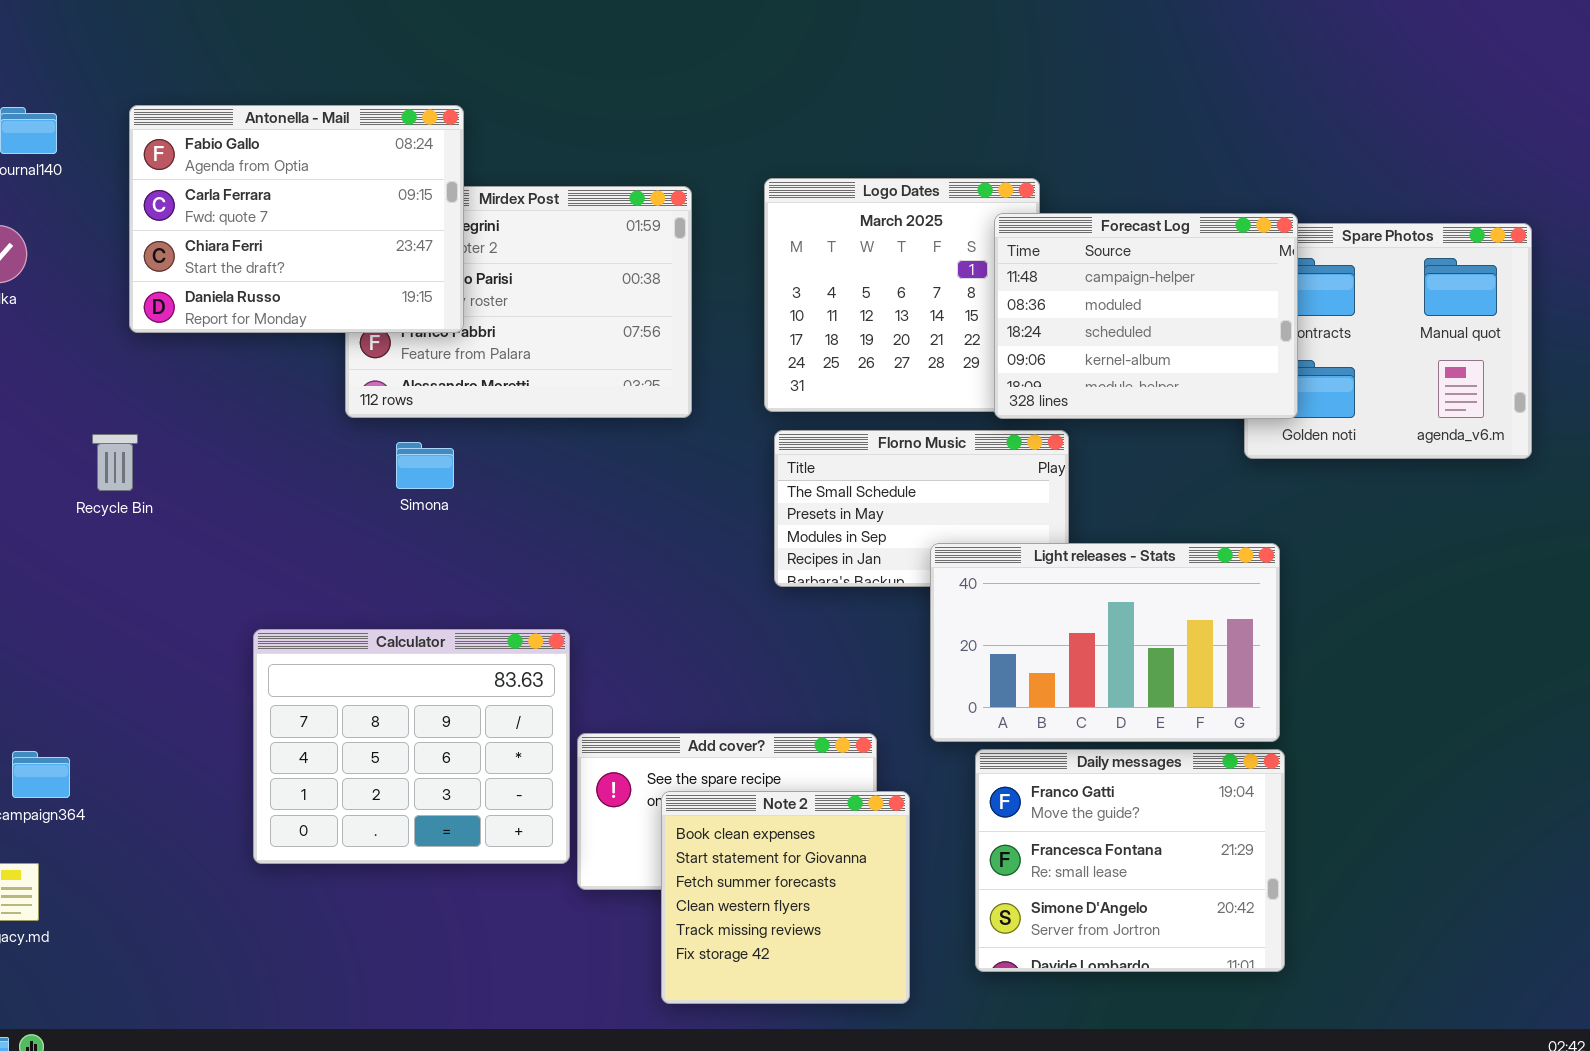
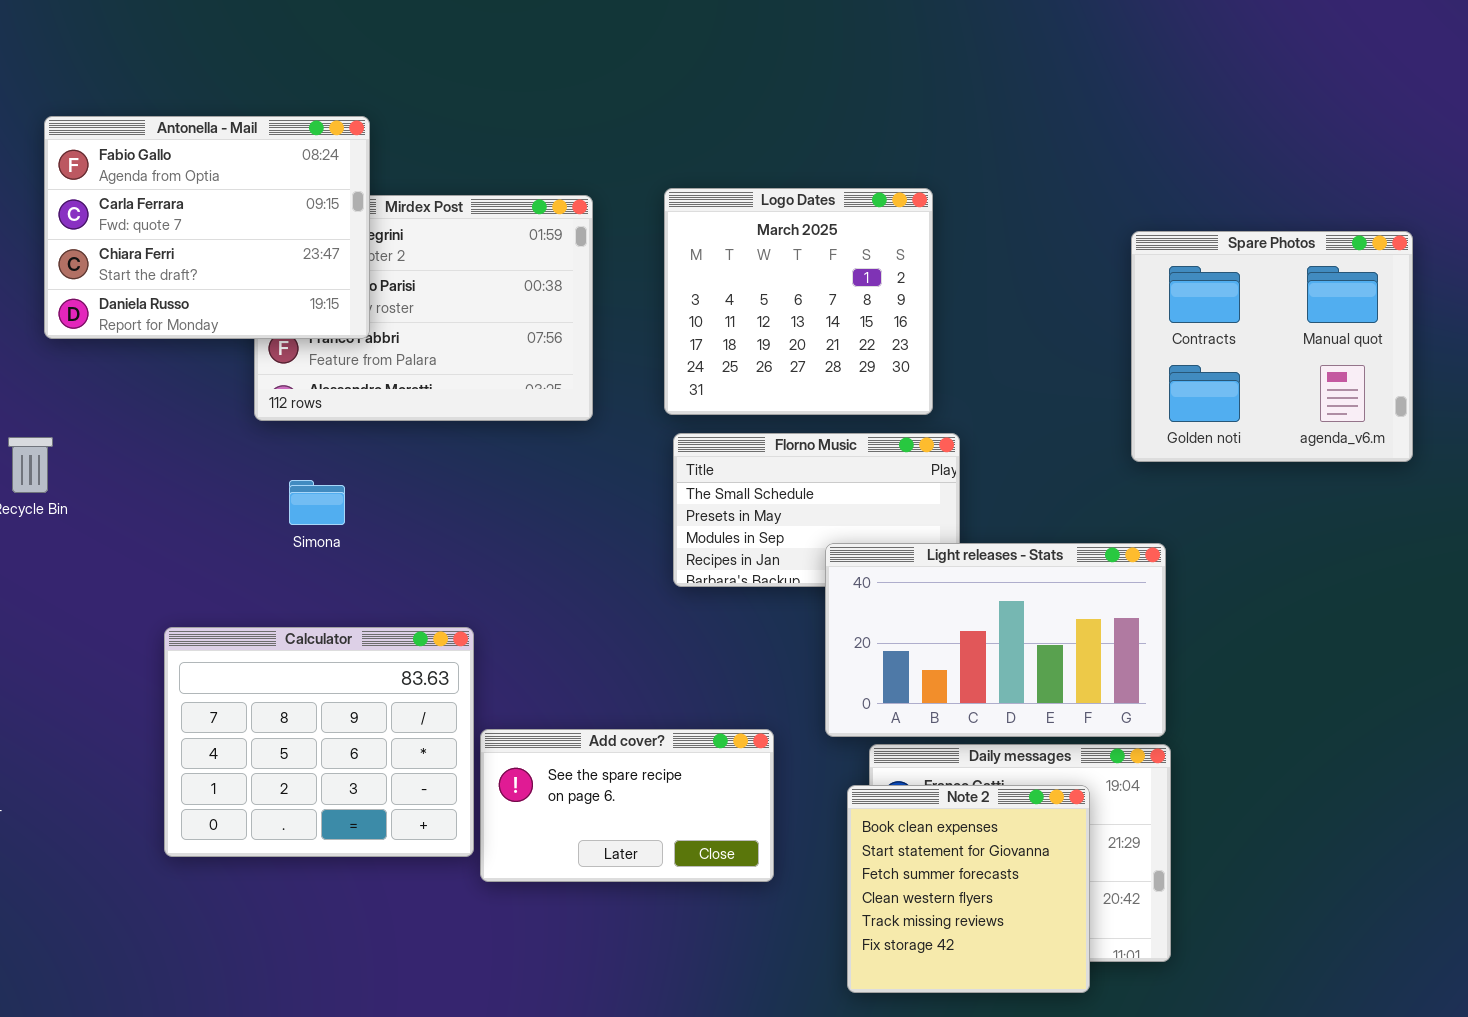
Forecast Log: [994,213,1298,419] -> none, closed
Simona: [396,442,454,489] -> [289,480,345,525], moved
Note 2: [661,791,910,1004] -> [847,785,1090,993], moved

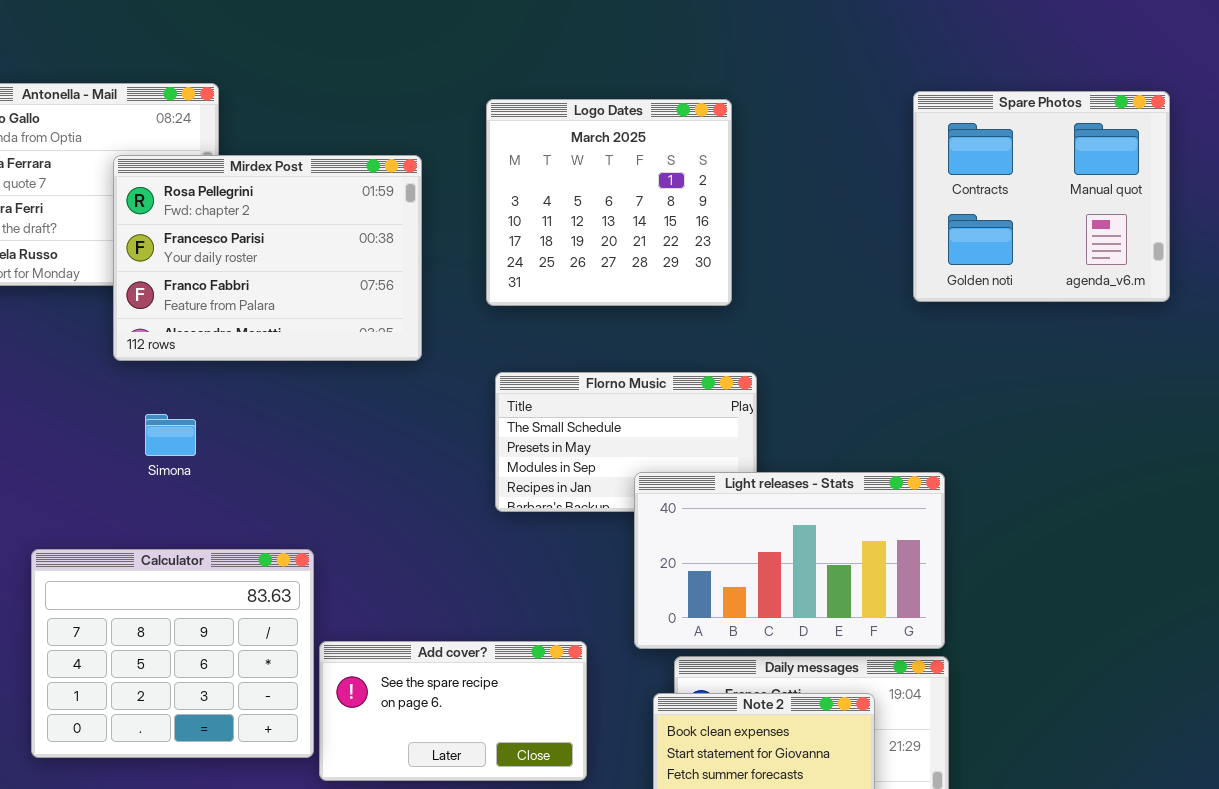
Logo Dates: [664,188,933,415] -> [486,99,732,306], moved
Mirdex Post: [254,195,593,421] -> [113,155,422,361], raised
Spare Photos: [1131,231,1413,462] -> [913,91,1170,302], moved

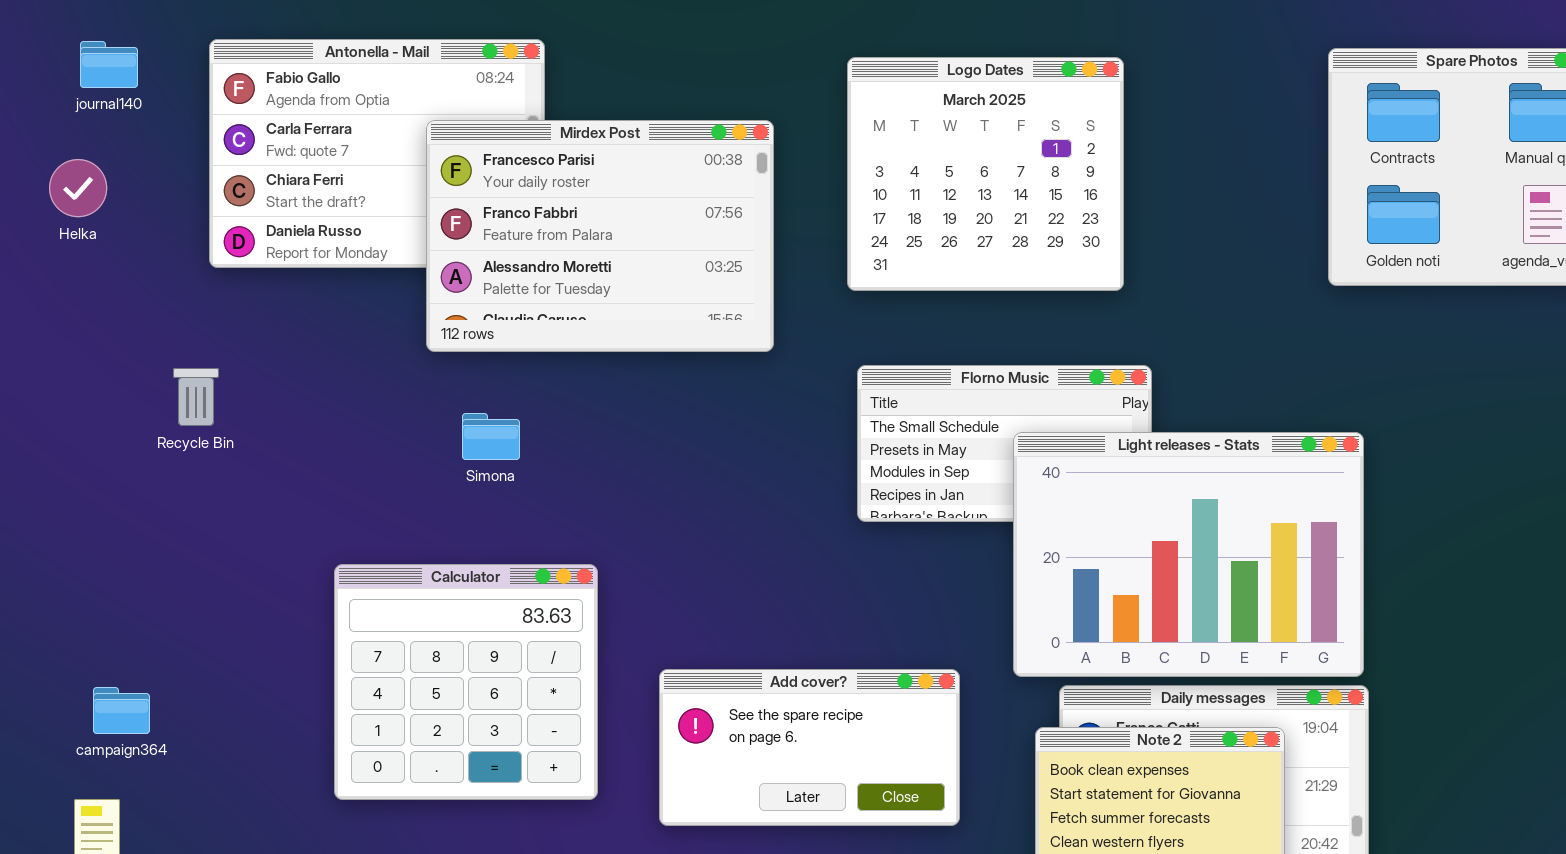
Mirdex Post: [113,155,422,361] -> [426,120,774,352], scrolled down 1 row
Light releases - Stats: [634,472,945,649] -> [1013,432,1364,677], resized
Calculator: [31,549,314,758] -> [334,564,598,800], resized

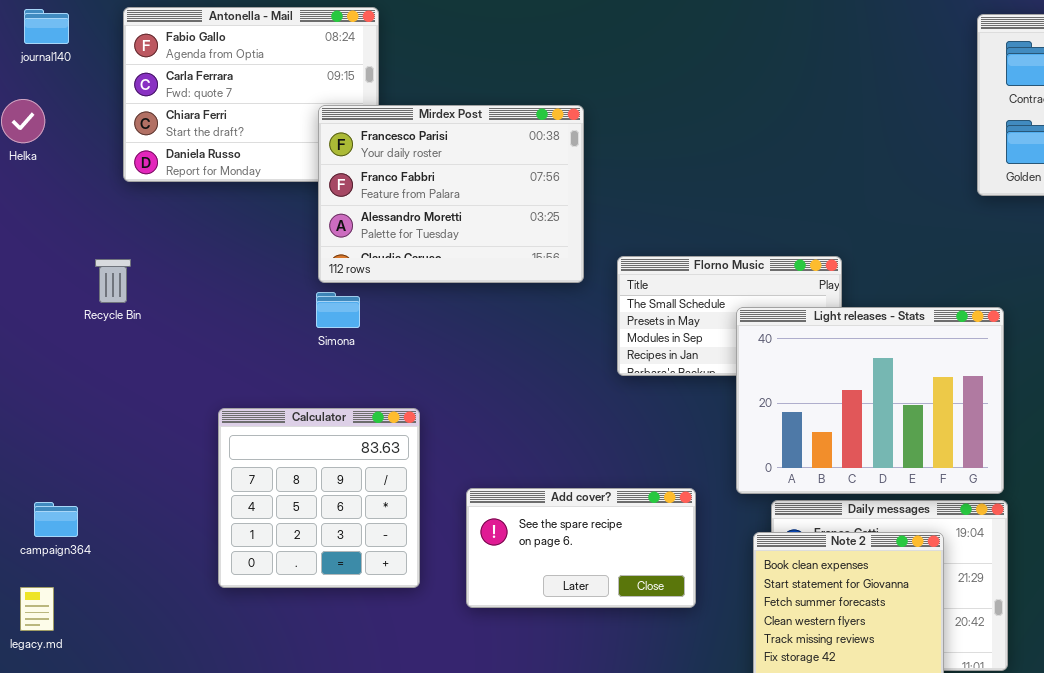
Logo Dates: [847,57,1124,291] -> none, closed
Mirdex Post: [426,120,774,352] -> [318,105,584,283], moved

